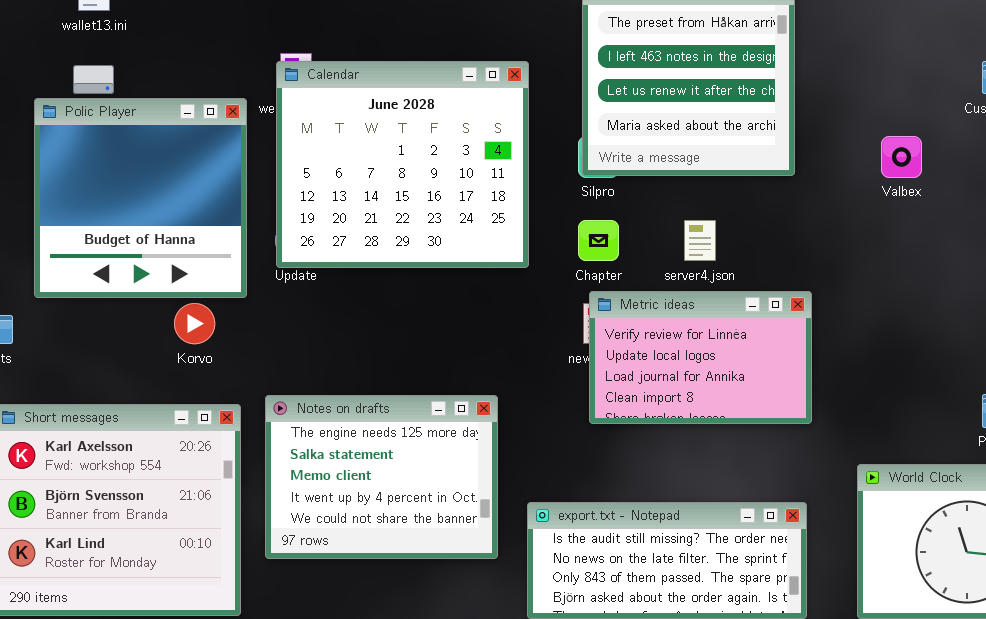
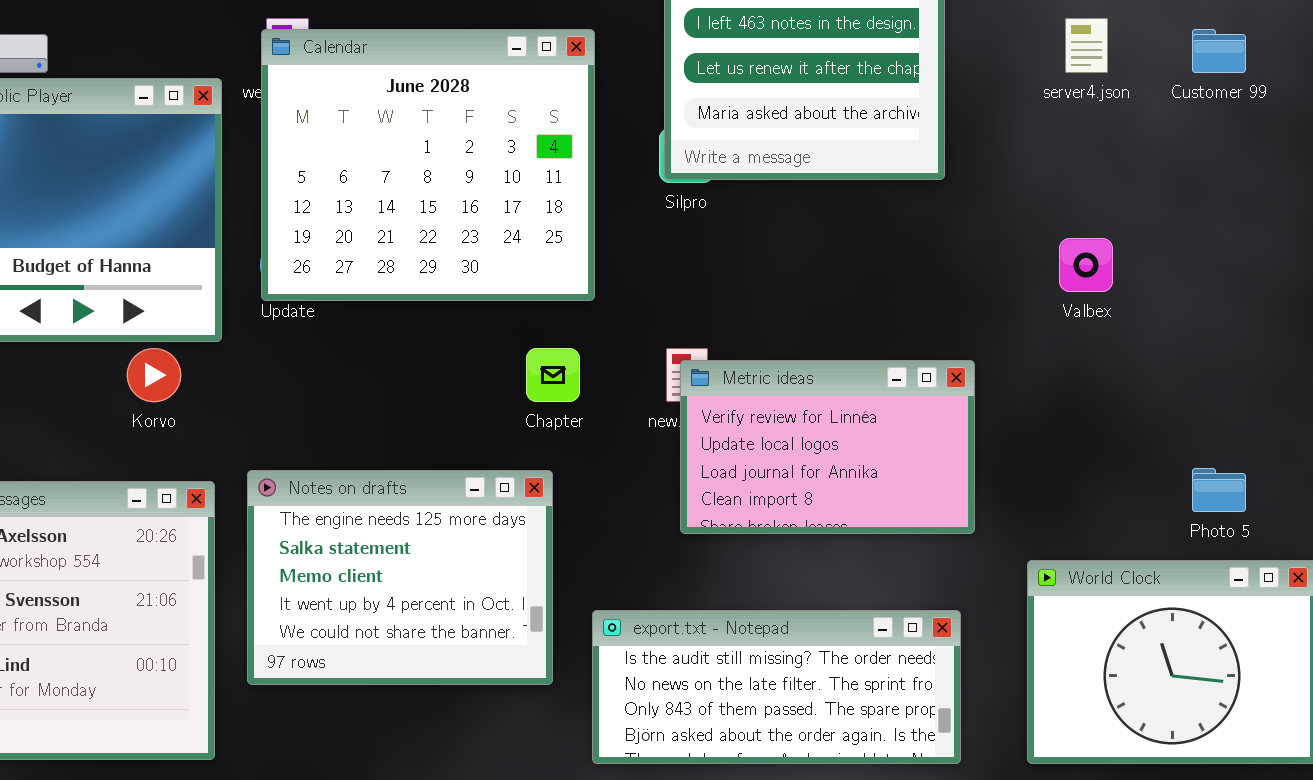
Valbex: [881,136,922,178] -> [1059,238,1113,292], moved
Chapter: [578,220,619,261] -> [526,348,580,402], moved
server4.json: [684,220,716,261] -> [1065,18,1108,73], moved
Metric ideas: [589,291,812,424] -> [680,360,975,534], moved

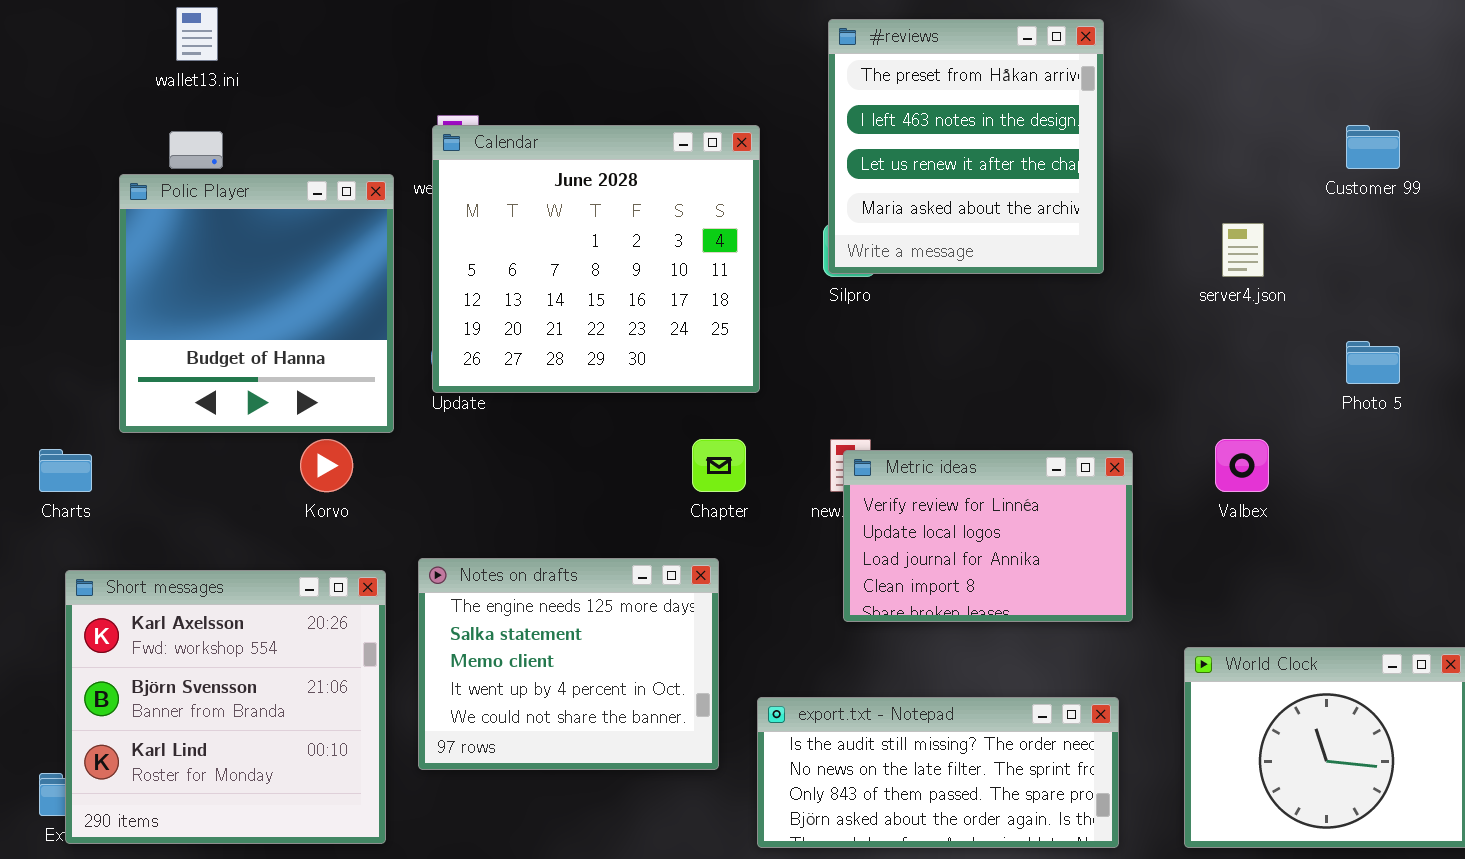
server4.json: [1065,18,1108,73] -> [1222,223,1264,277], moved
Valbex: [1059,238,1113,292] -> [1215,439,1269,492], moved
Photo 5: [1192,468,1246,512] -> [1346,341,1400,384], moved

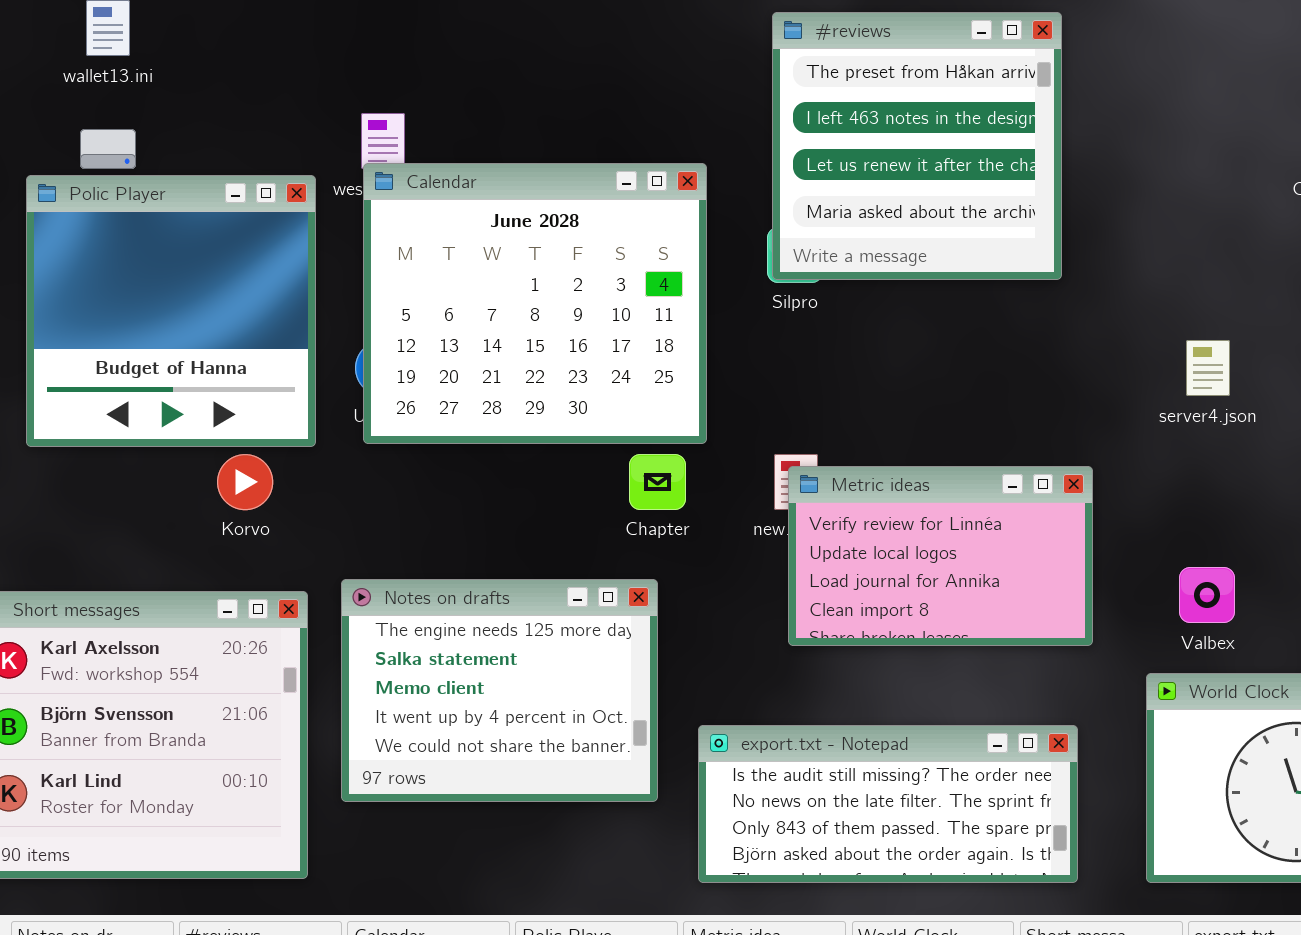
Calendar: [432,125,760,393] -> [363,163,707,444], moved
server4.json: [1222,223,1264,277] -> [1186,340,1230,396], moved
Valbex: [1215,439,1269,492] -> [1179,567,1235,623], moved

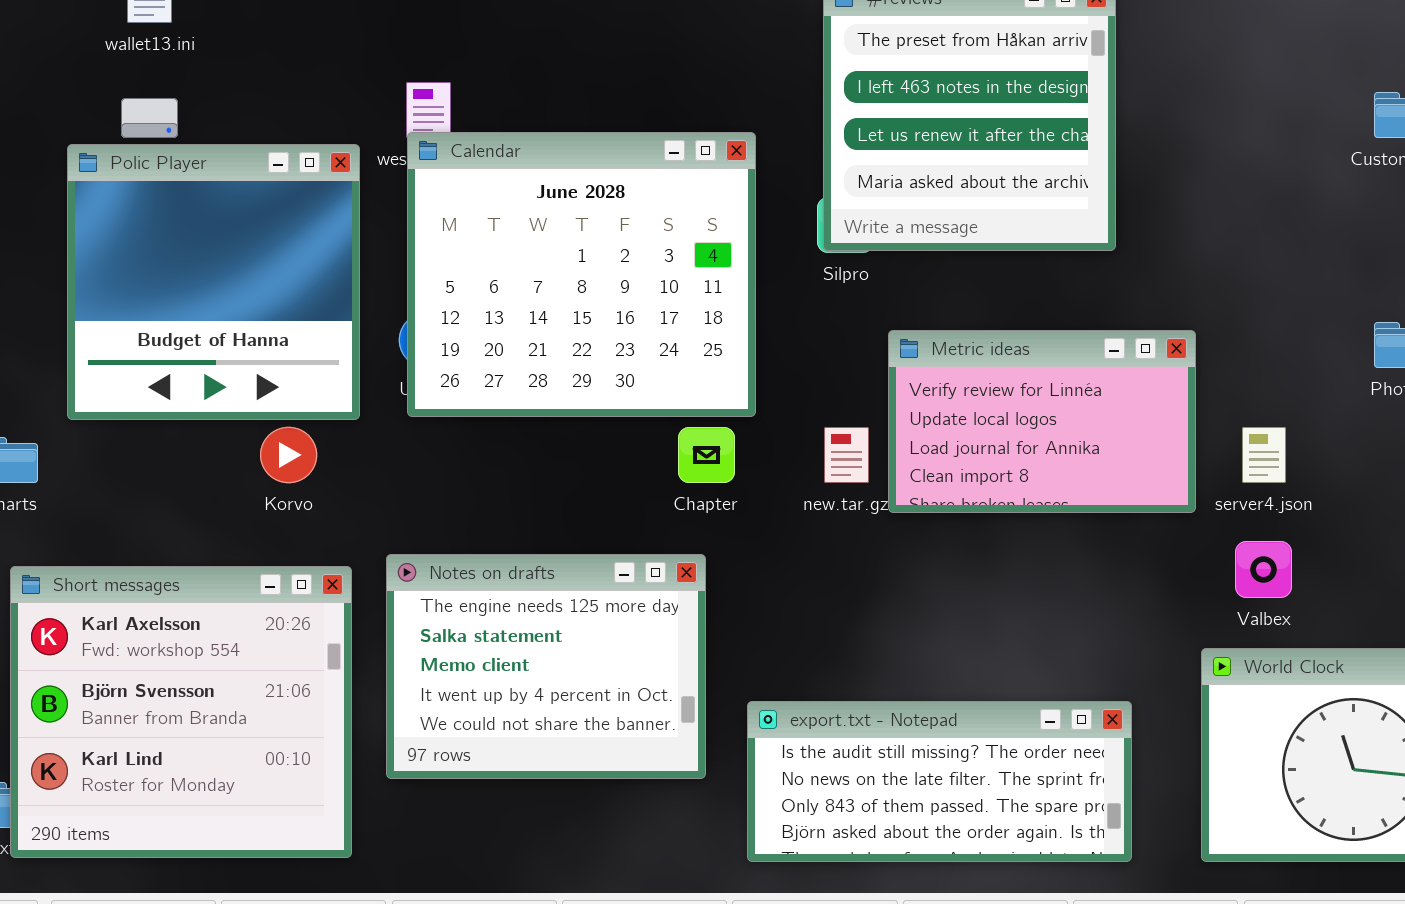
server4.json: [1186,340,1230,396] -> [1242,427,1286,483], moved
Metric ideas: [788,466,1093,646] -> [888,330,1196,513], moved

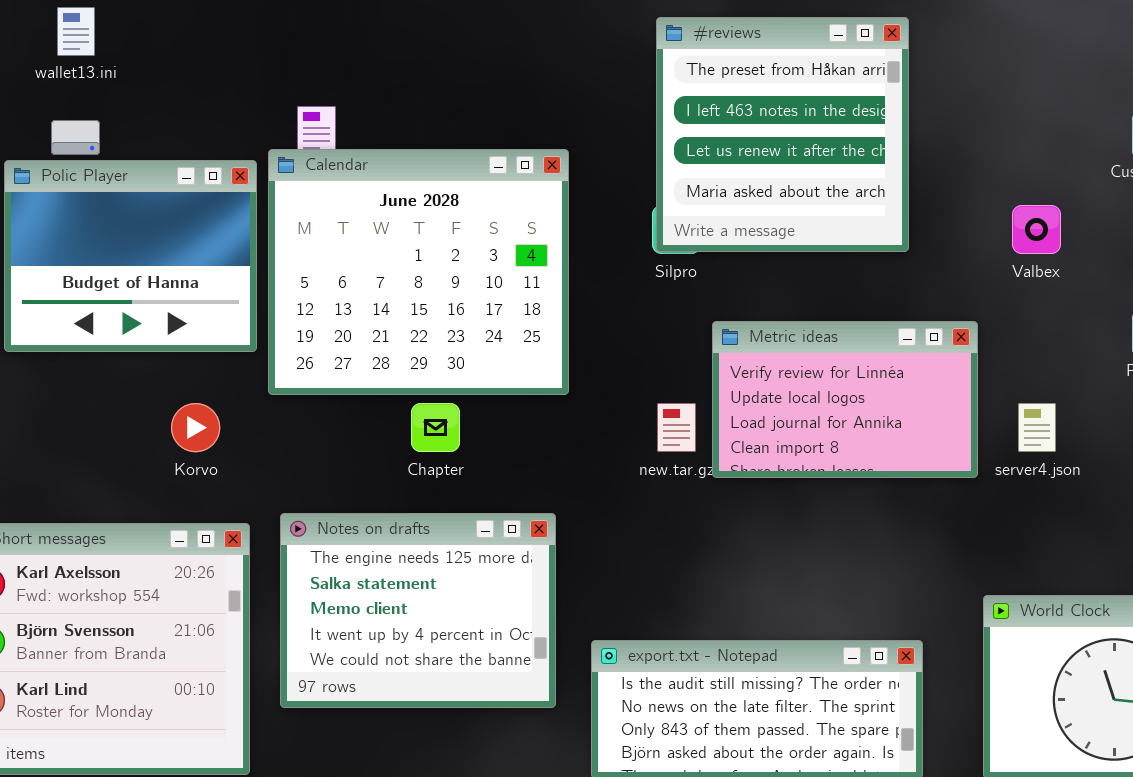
Calendar: [407,132,756,417] -> [268,149,569,395], moved
Polic Player: [67,144,360,420] -> [4,160,257,352], resized
Chapter: [678,427,735,483] -> [411,403,460,452], moved
Valbex: [1235,541,1292,598] -> [1012,205,1061,254], moved

